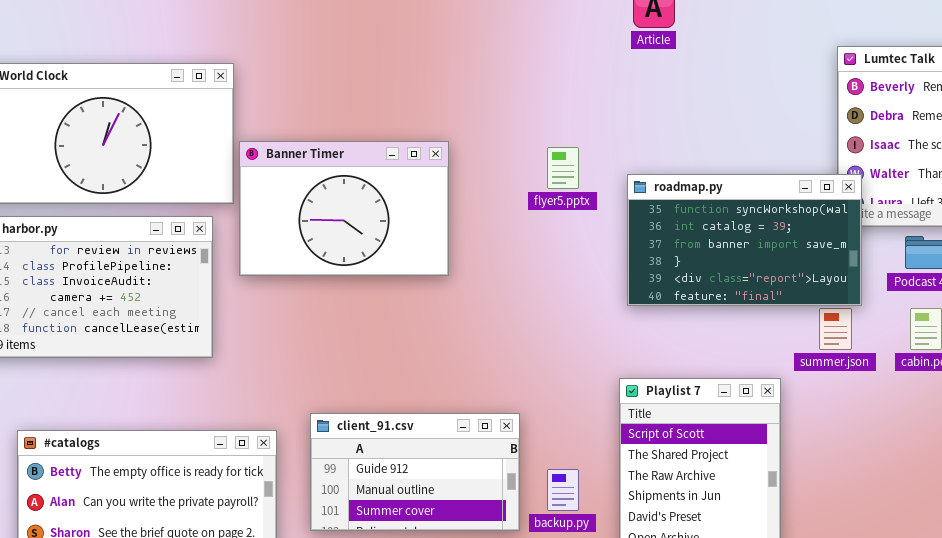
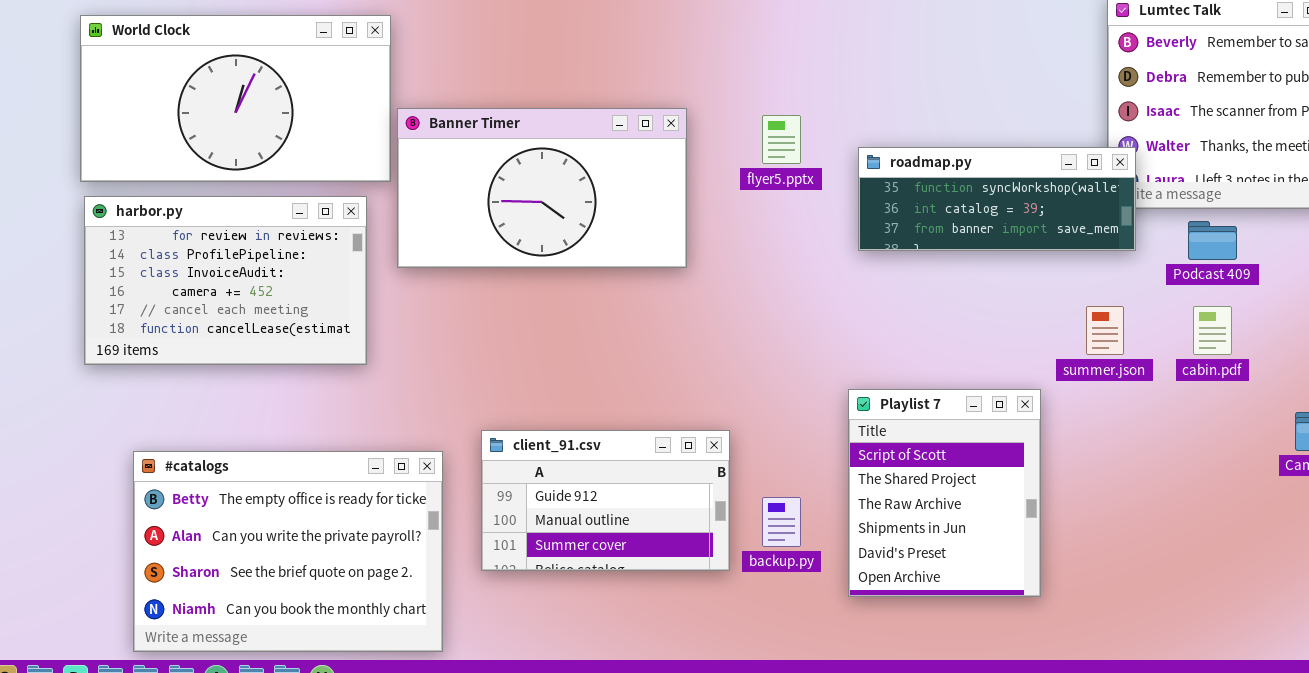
Banner Timer: [239,141,449,276] -> [397,108,687,268], resized
roadmap.py: [627,174,862,306] -> [858,147,1136,251], resized

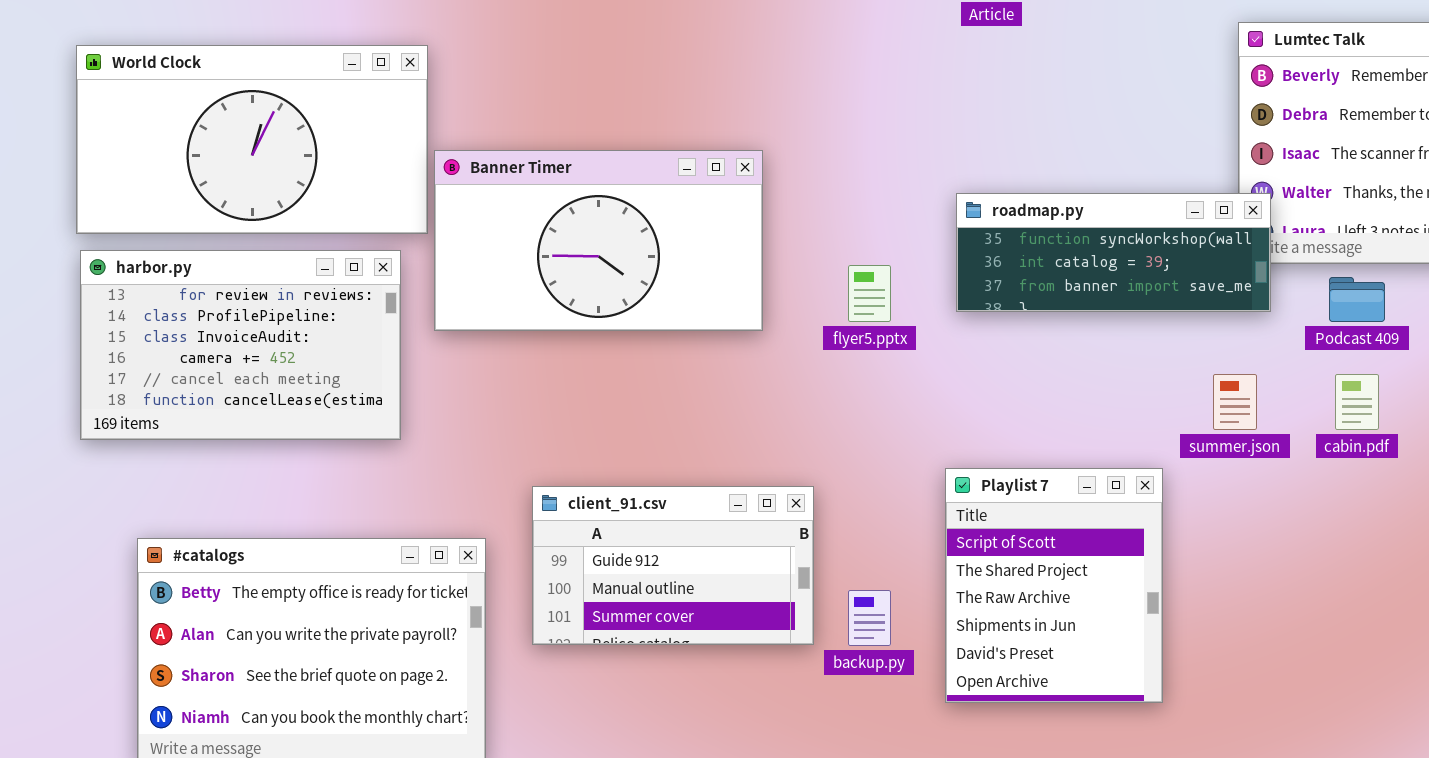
flyer5.pptx: [762,115,801,164] -> [848,265,891,322], moved
client_91.csv: [481,430,730,571] -> [532,486,814,645], moved

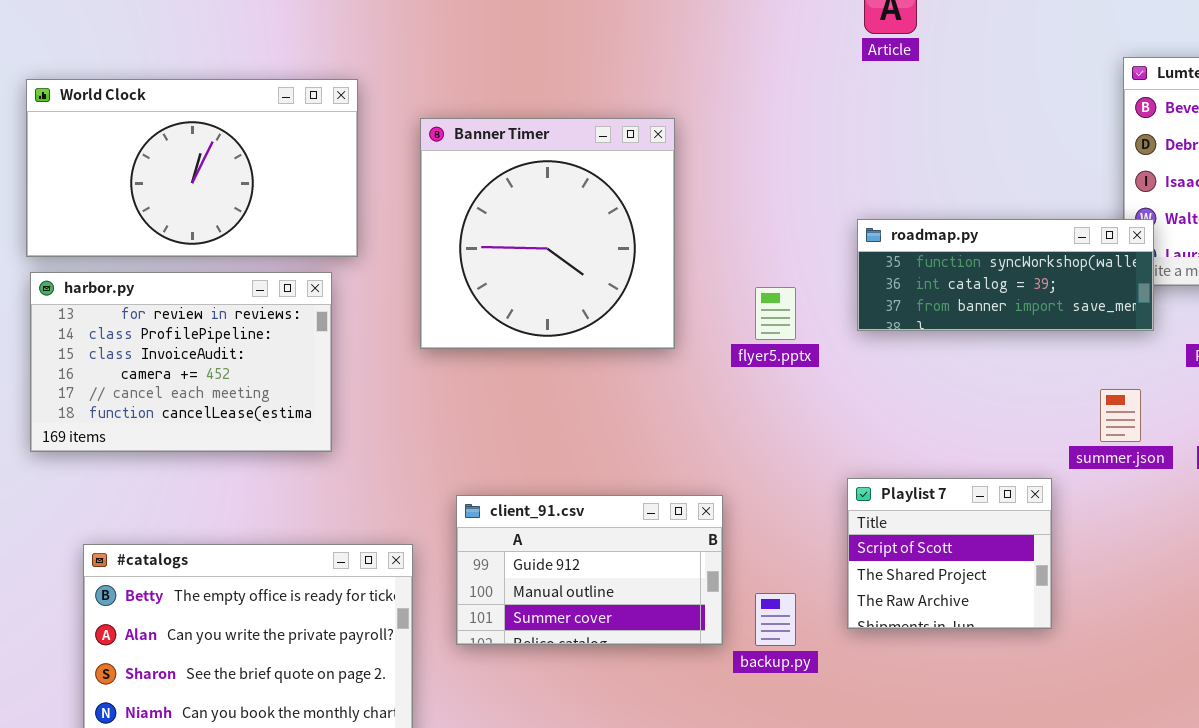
Banner Timer: [434,150,763,331] -> [420,118,675,349], resized
Playlist 7: [945,468,1163,703] -> [847,478,1052,629], resized

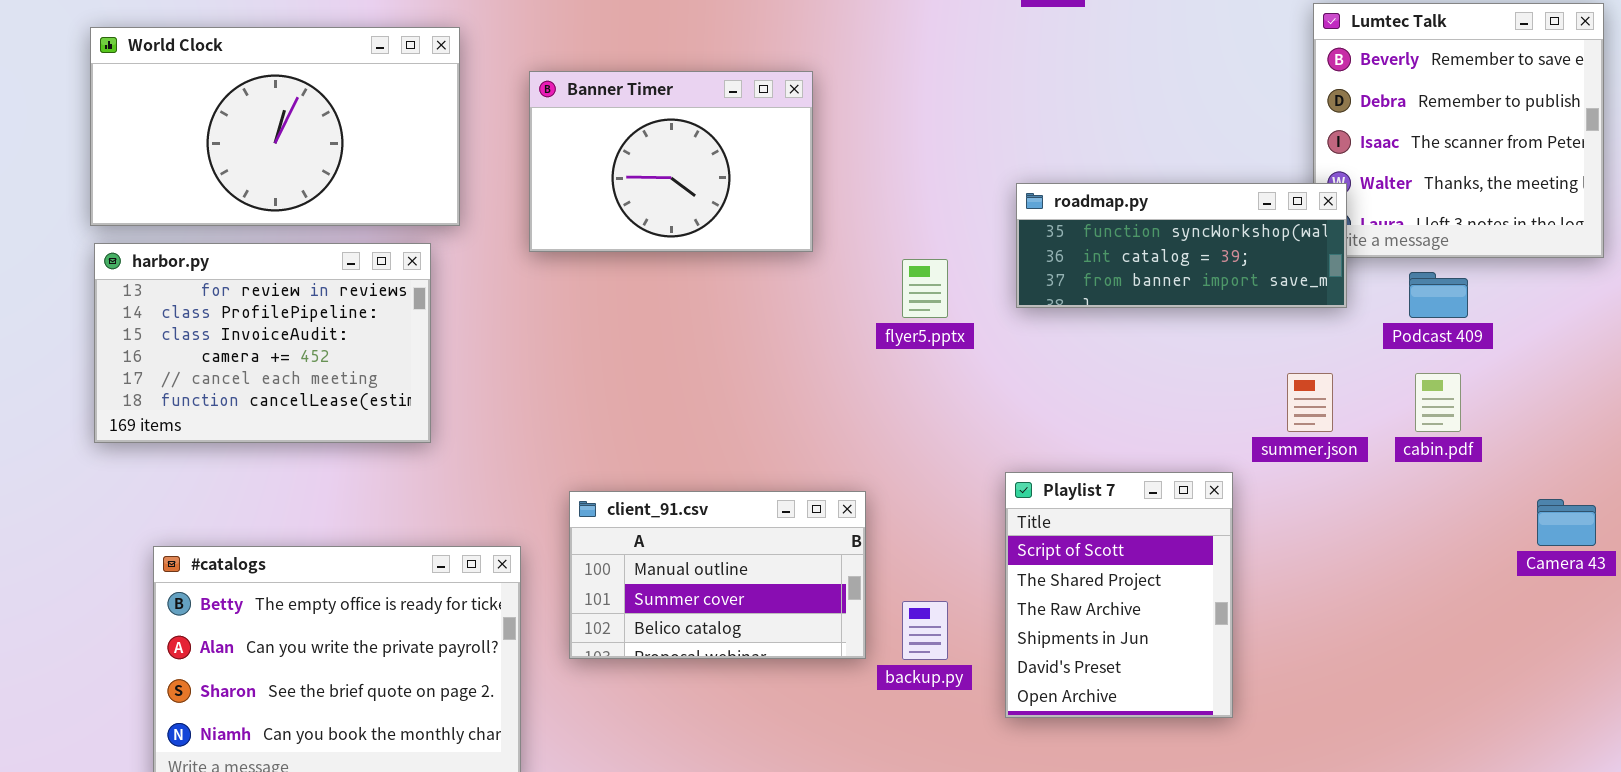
Banner Timer: [420,118,675,349] -> [529,71,813,252], resized
Playlist 7: [847,478,1052,629] -> [1005,472,1233,718], resized
client_91.csv: [456,495,723,645] -> [569,491,866,659], scrolled down 1 row

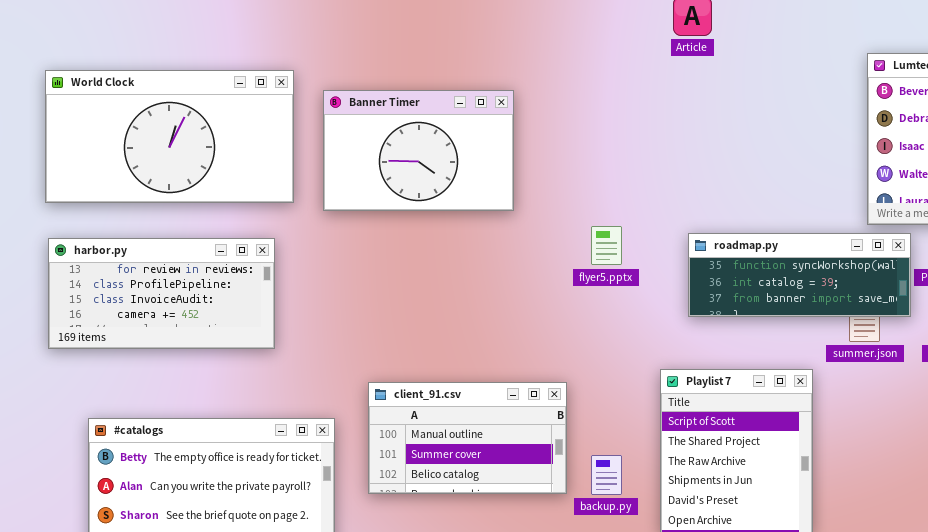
Banner Timer: [529,71,813,252] -> [323,90,514,211], moved
roadmap.py: [1016,183,1347,308] -> [688,233,911,317], moved
harbor.py: [94,243,431,443] -> [48,238,275,349], resized

